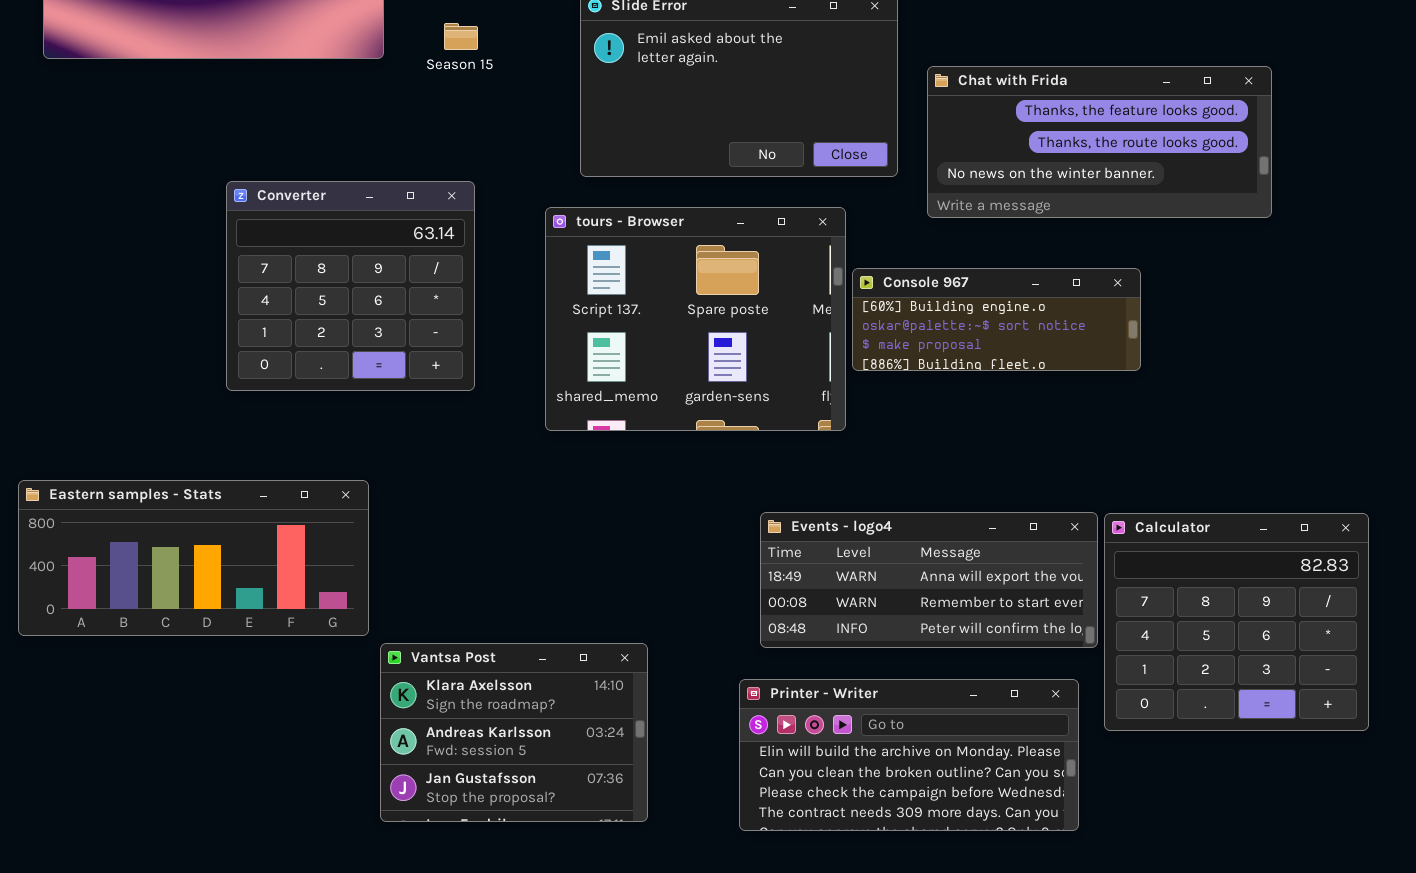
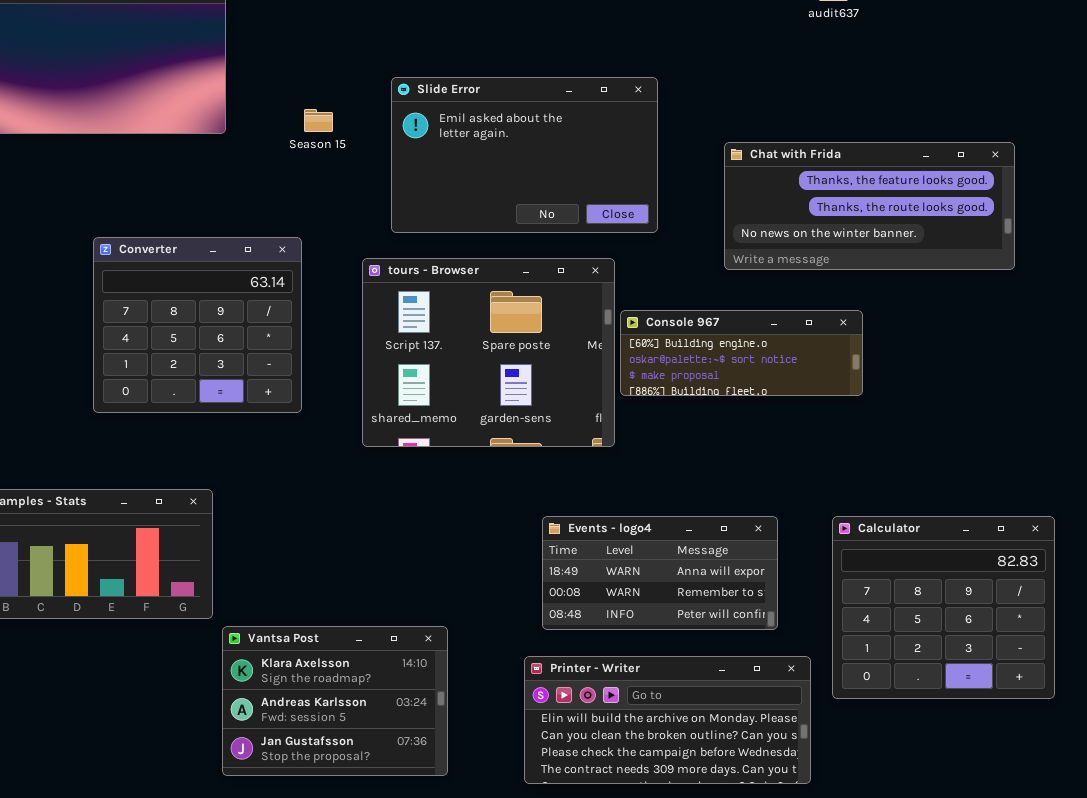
Season 15: [444,23,478,50] -> [304,109,333,132], moved
Chat with Frida: [927,66,1272,218] -> [724,142,1015,270], moved
Events - logo4: [760,512,1098,648] -> [542,516,778,630], resized

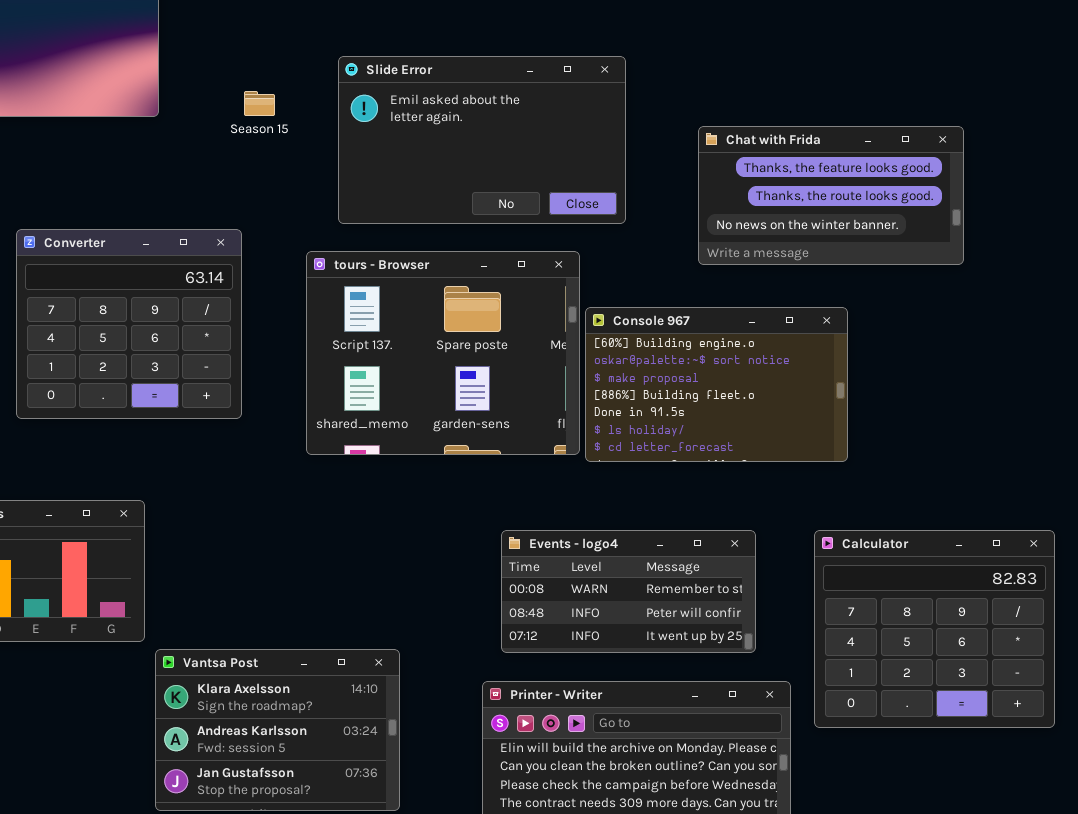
Chat with Frida: [724,142,1015,270] -> [698,126,964,265], resized
Console 967: [620,310,863,396] -> [585,307,848,462], resized
Events - logo4: [542,516,778,630] -> [501,530,756,653], scrolled down 1 row

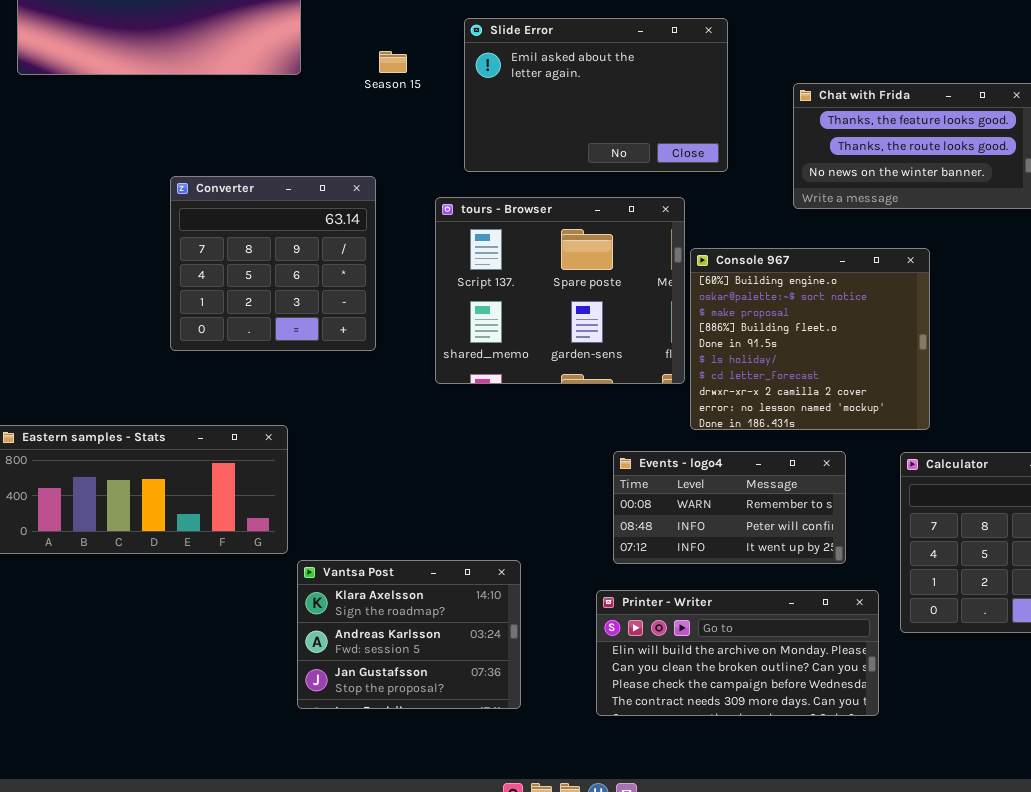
Console 967: [585,307,848,462] -> [690,248,930,430], resized

